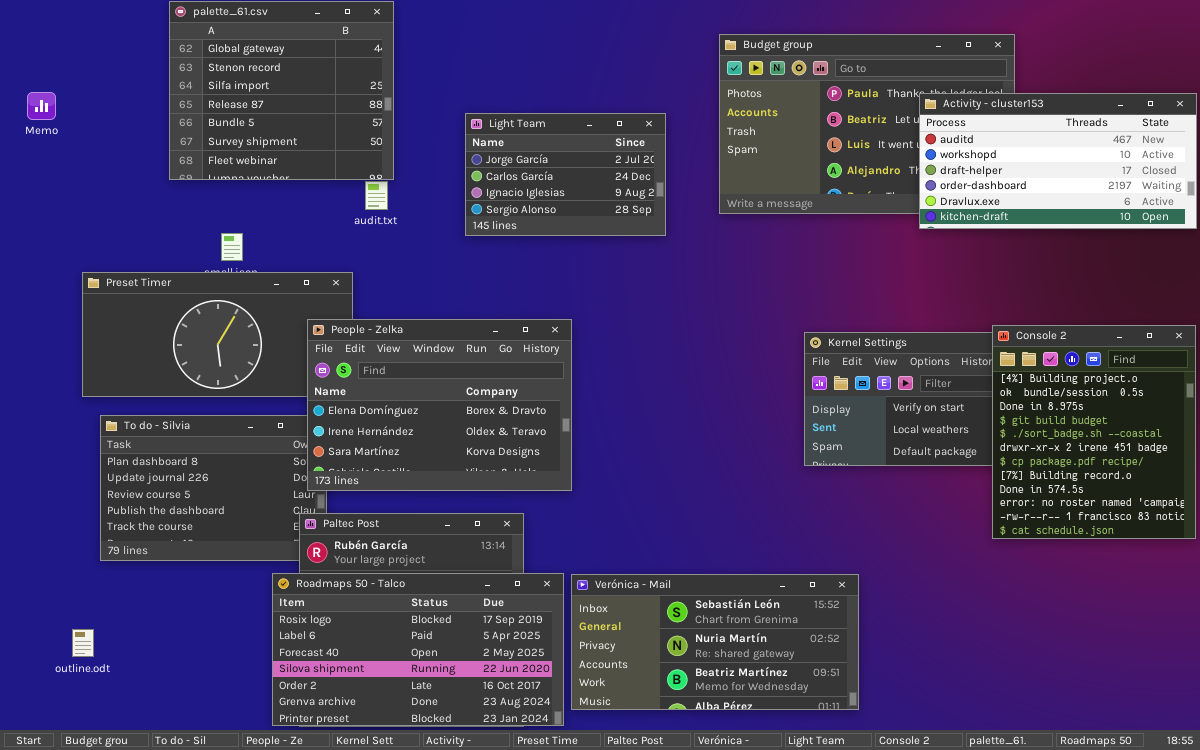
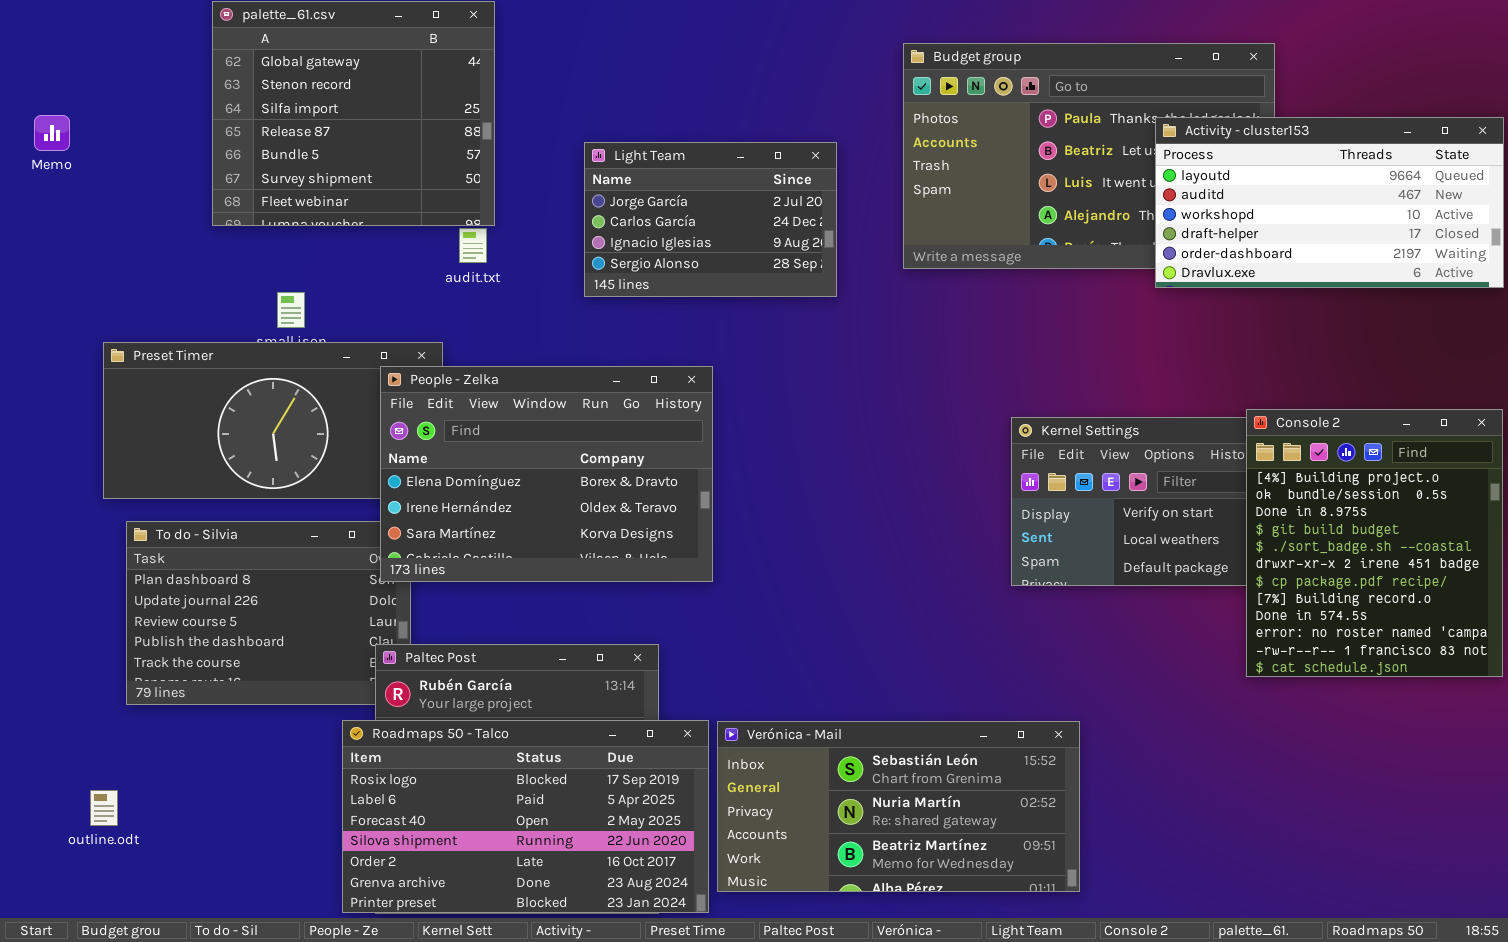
Activity - cluster153: [919,93,1197,229] -> [1155,117,1504,288], scrolled up 1 row
People - Zelka: [307,319,572,491] -> [380,366,713,582], moved

